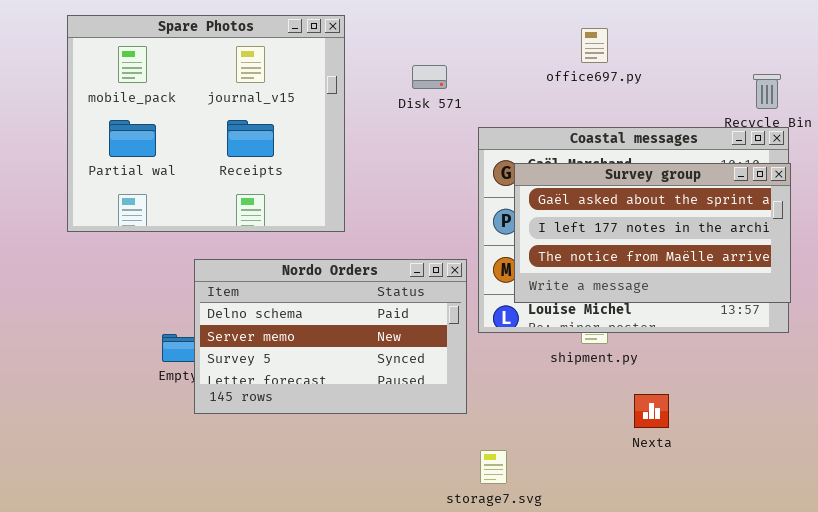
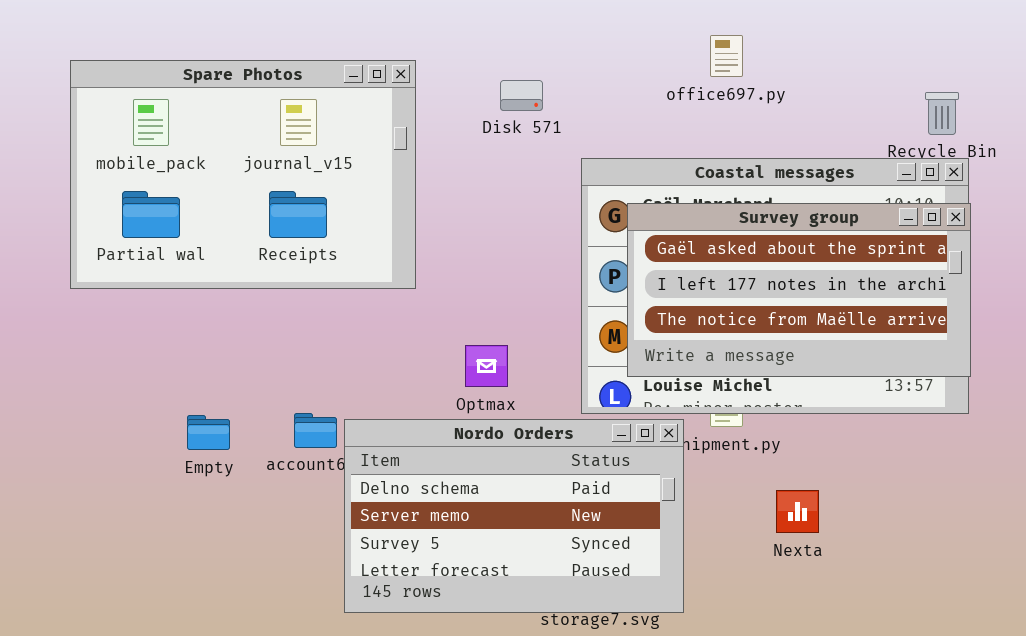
Spare Photos: [67,15,345,232] -> [70,60,416,289], resized
Nordo Orders: [194,259,467,414] -> [344,419,684,613], moved

